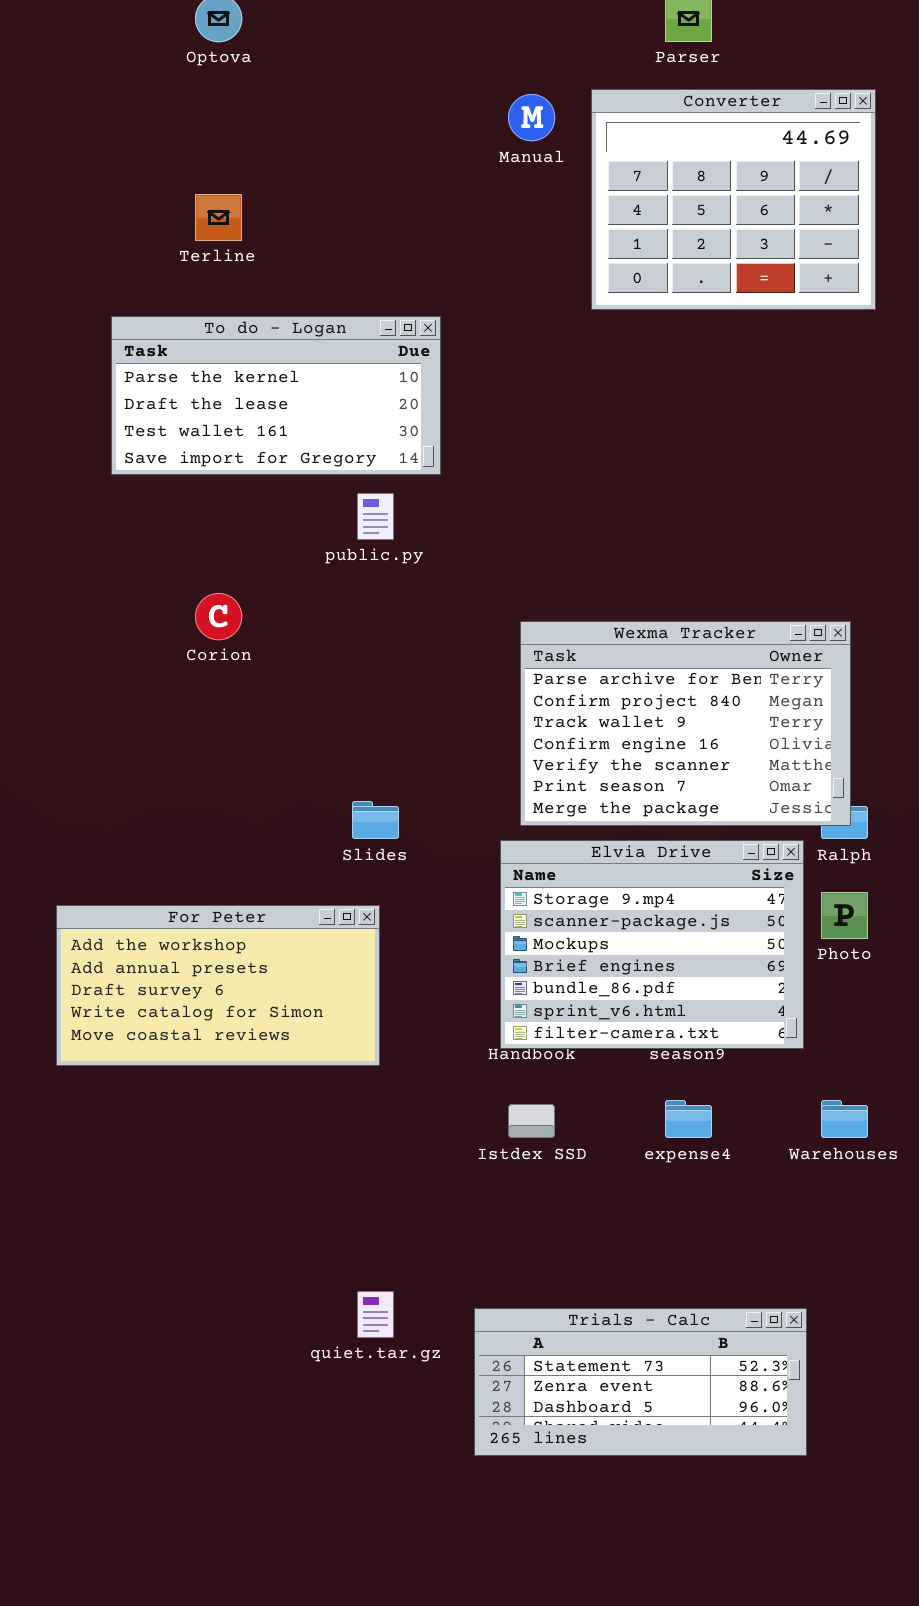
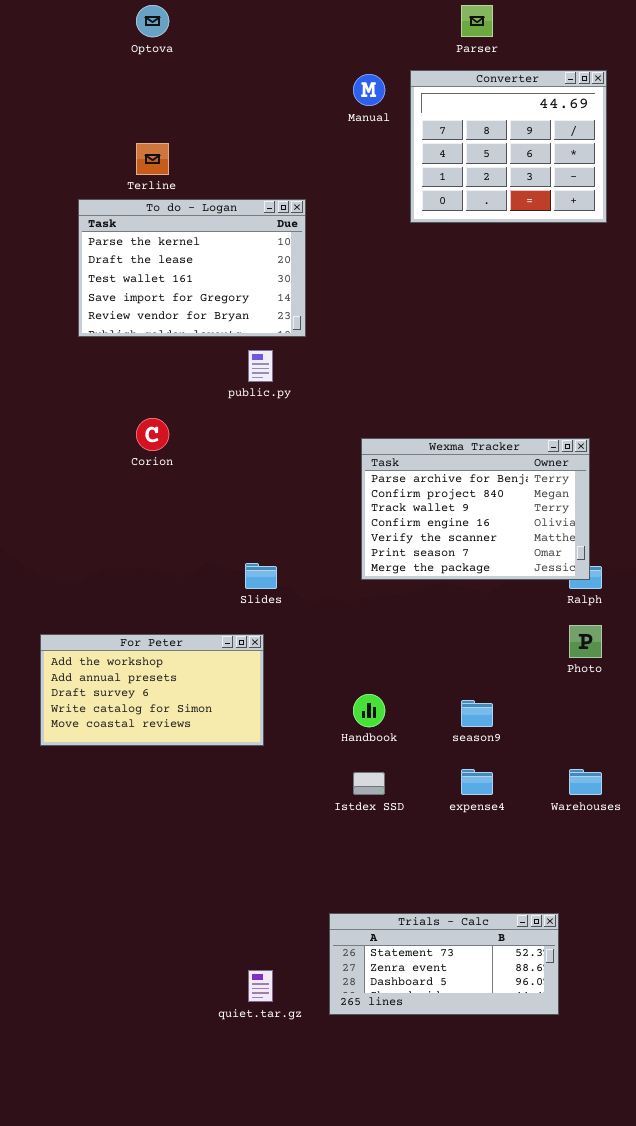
To do - Logan: [111,316,441,475] -> [78,199,306,337], resized
Elvia Drive: [500,840,804,1049] -> none, closed
quiet.tar.gz: [357,1291,394,1338] -> [248,970,273,1002], moved

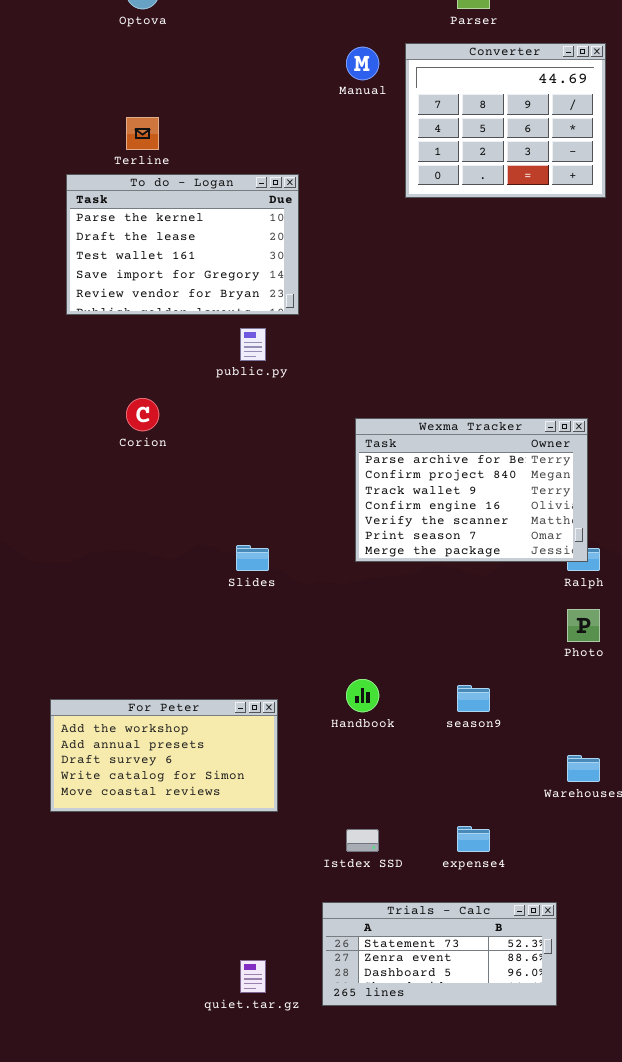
For Peter: [40,634,264,746] -> [50,699,278,812], moved
expense4: [461,769,493,795] -> [457,826,490,852], moved
Istdex SSD: [353,772,385,795] -> [346,829,379,852], moved

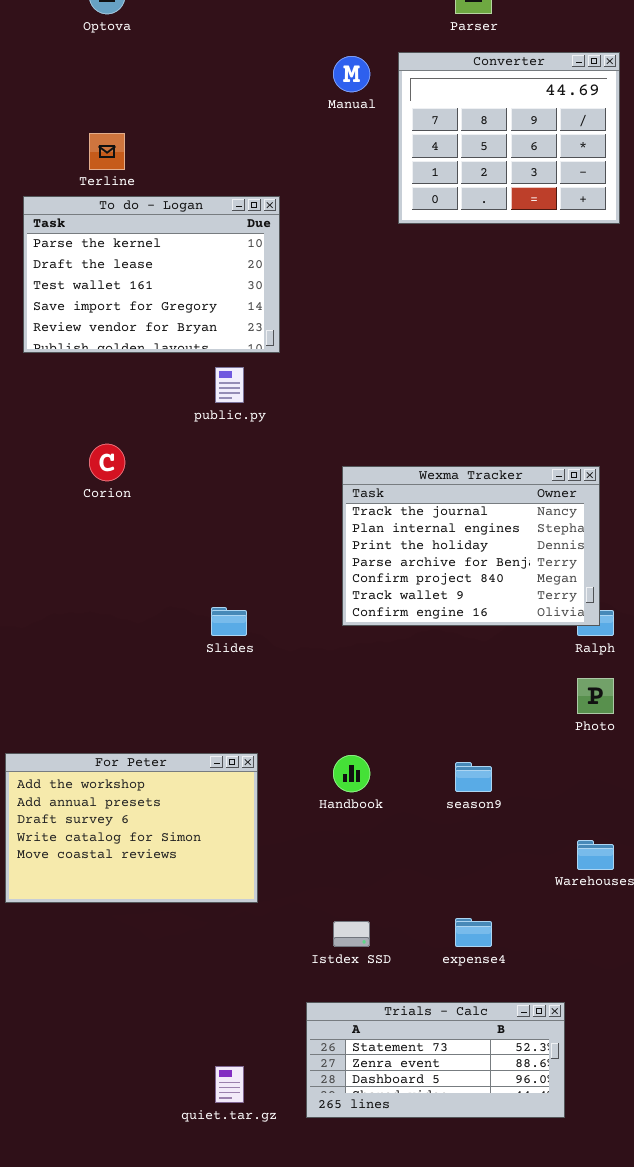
Wexma Tracker: [355,418,588,562] -> [342,466,600,626], scrolled up 3 rows
For Peter: [50,699,278,812] -> [5,753,258,903], resized

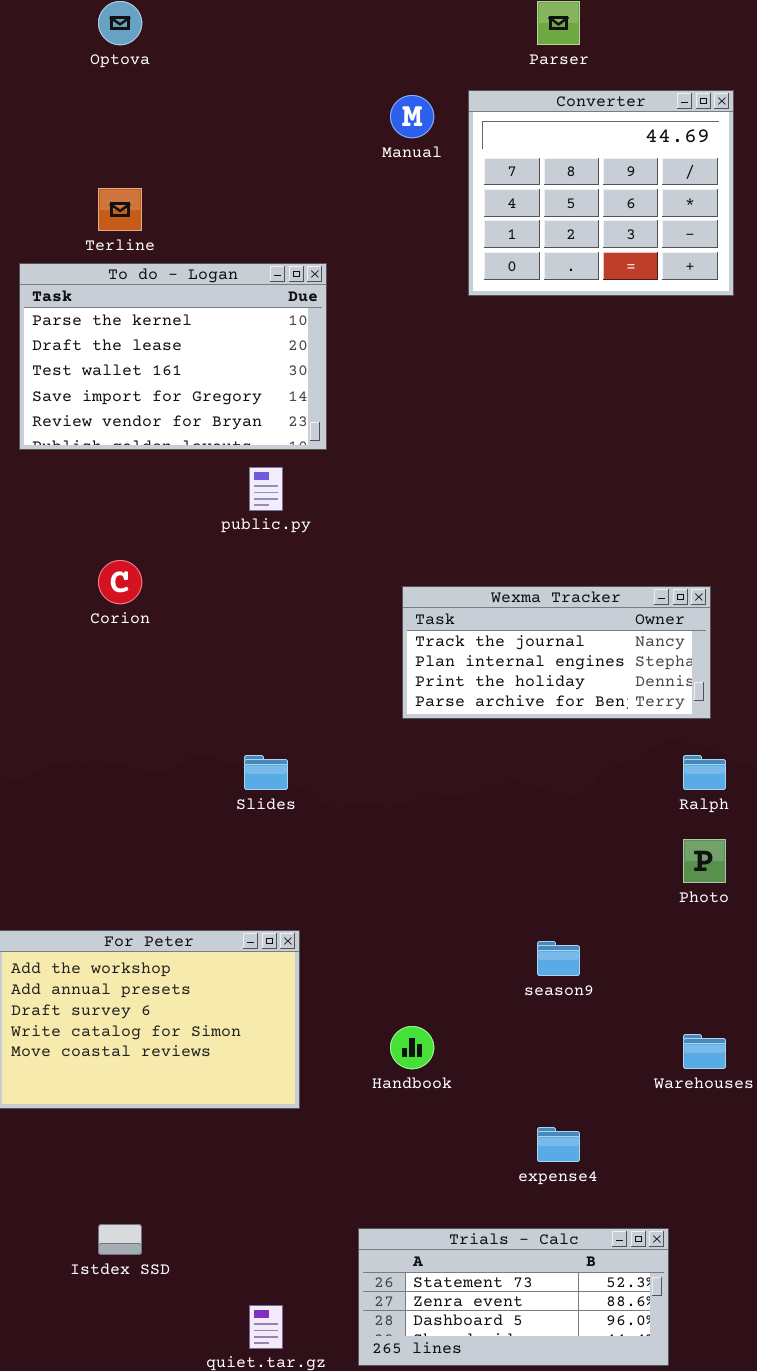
Wexma Tracker: [342,466,600,626] -> [402,586,711,719], resized
Handbook: [333,755,370,792] -> [390,1026,434,1069], moved
Istdex SSD: [333,921,370,947] -> [98,1224,142,1255], moved

